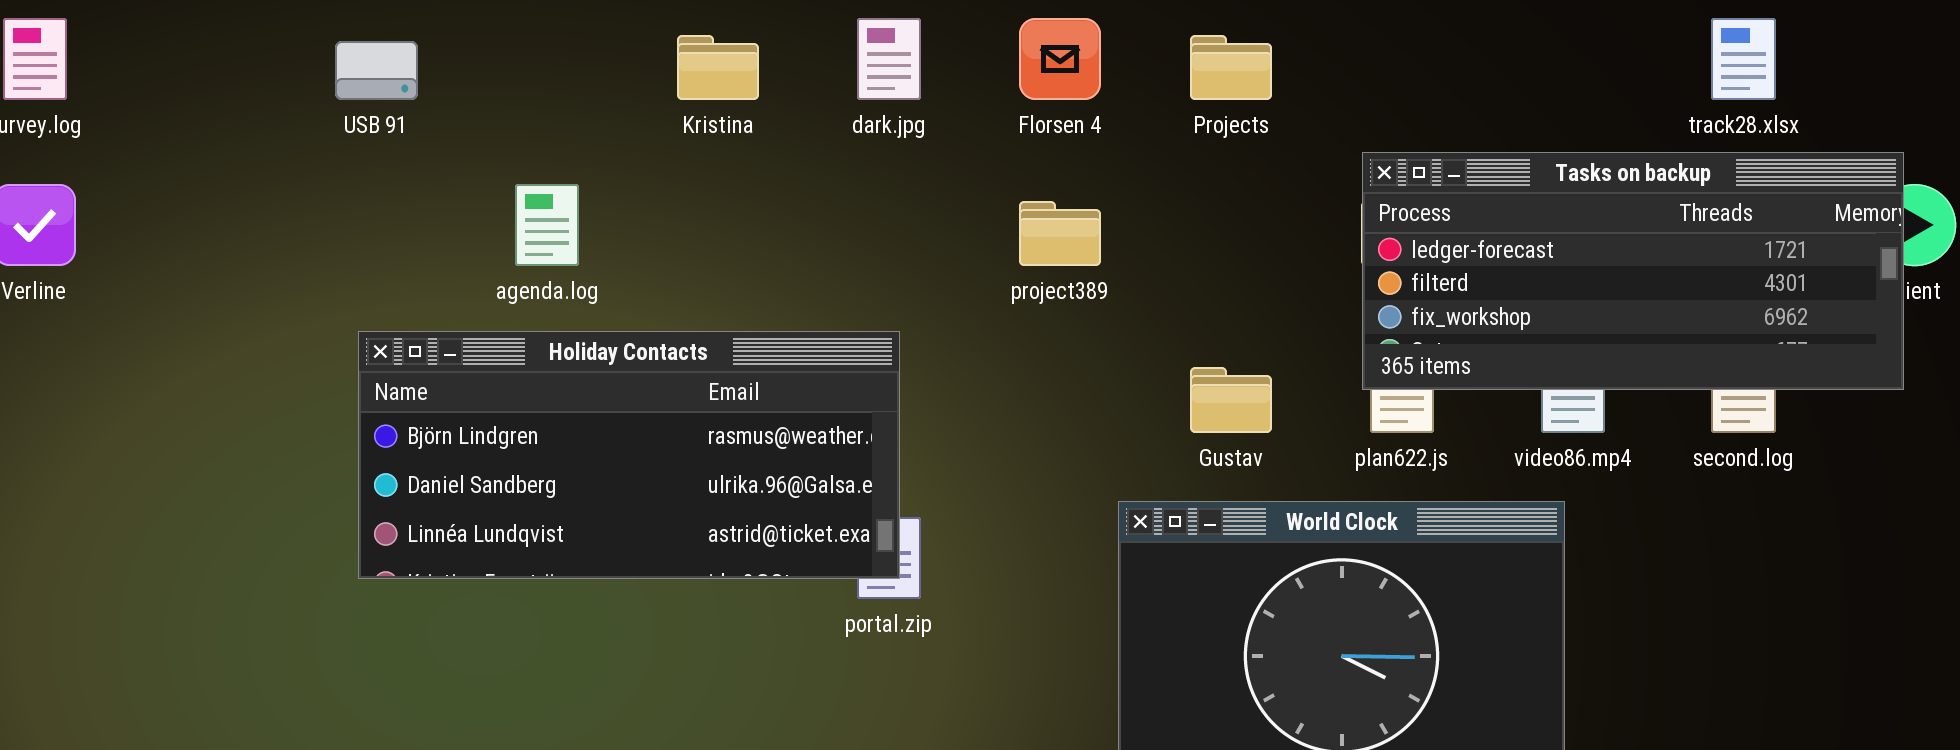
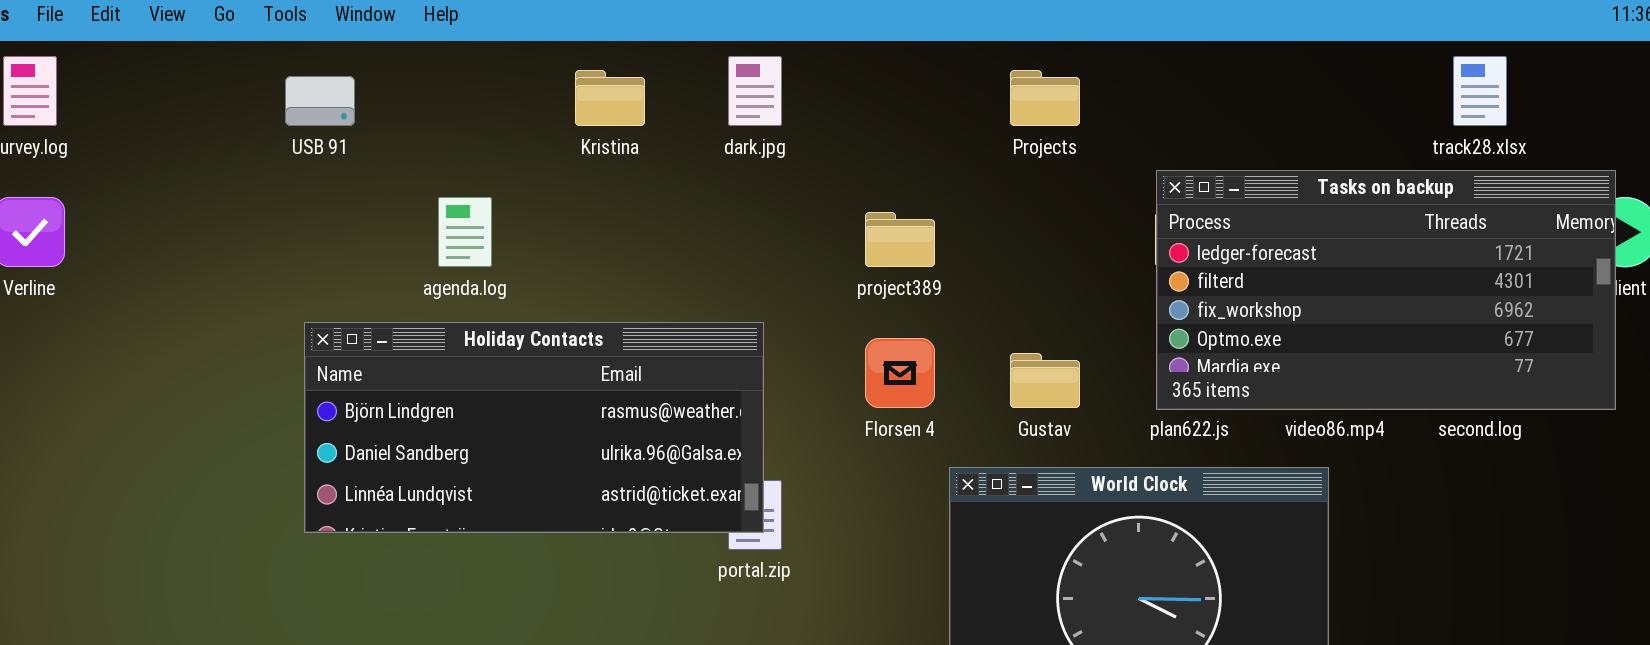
Florsen 4: [1019,18,1101,100] -> [865,338,935,408], moved
Tasks on backup: [1362,152,1904,390] -> [1156,170,1616,410], resized

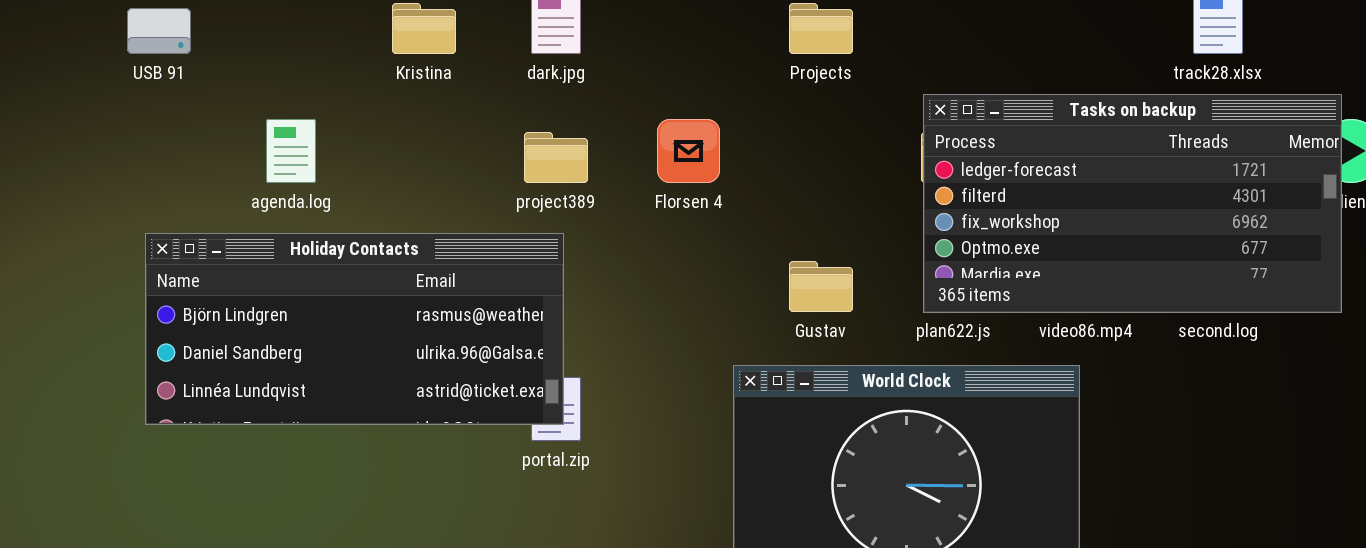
project389: [865,212,935,267] -> [524,132,588,183], moved
Florsen 4: [865,338,935,408] -> [657,119,720,183], moved

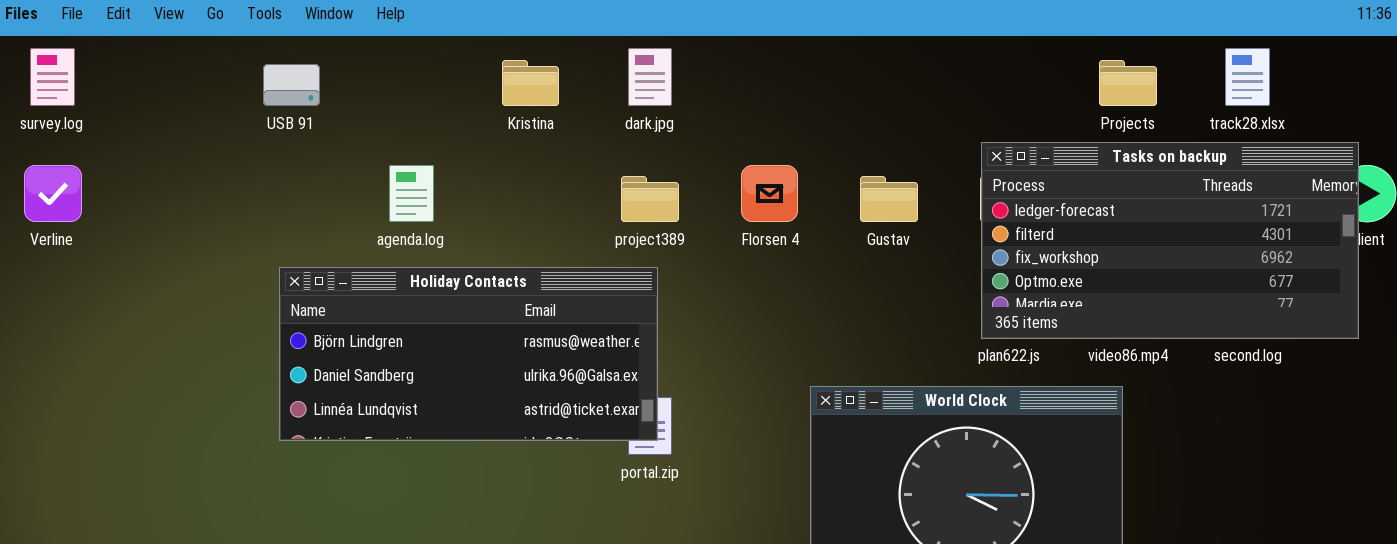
Projects: [789,3,853,54] -> [1099,60,1157,106], moved
Gustav: [789,261,853,312] -> [860,176,918,222], moved

